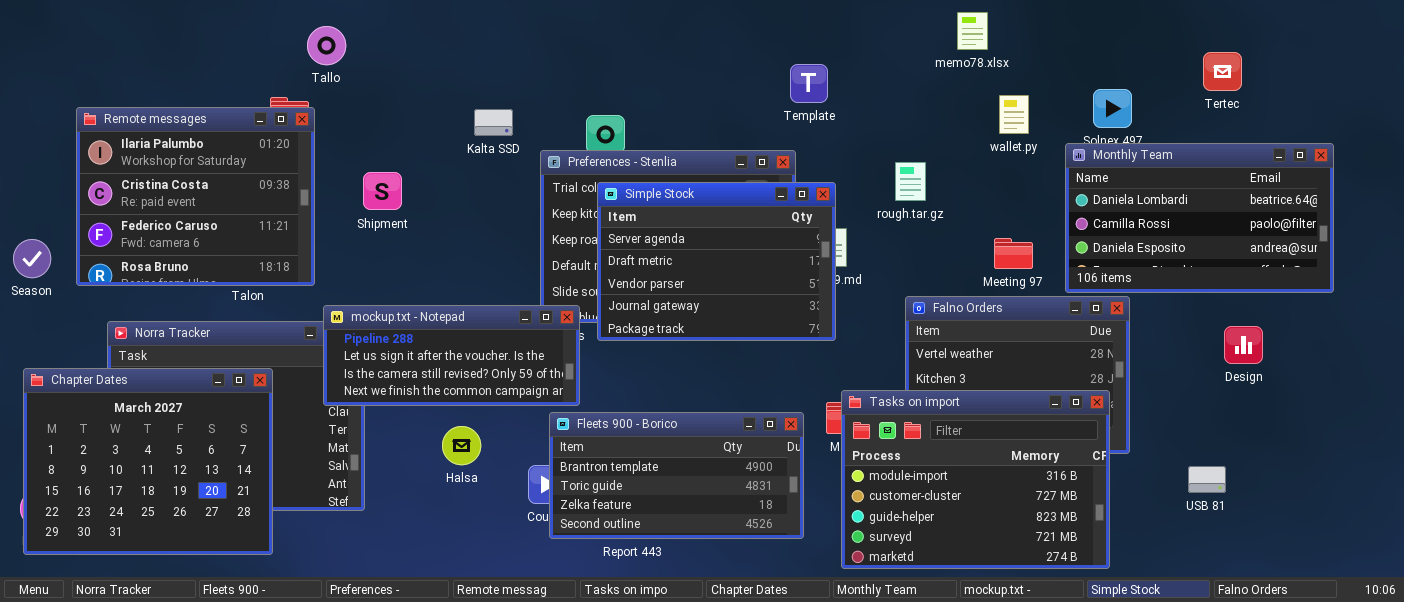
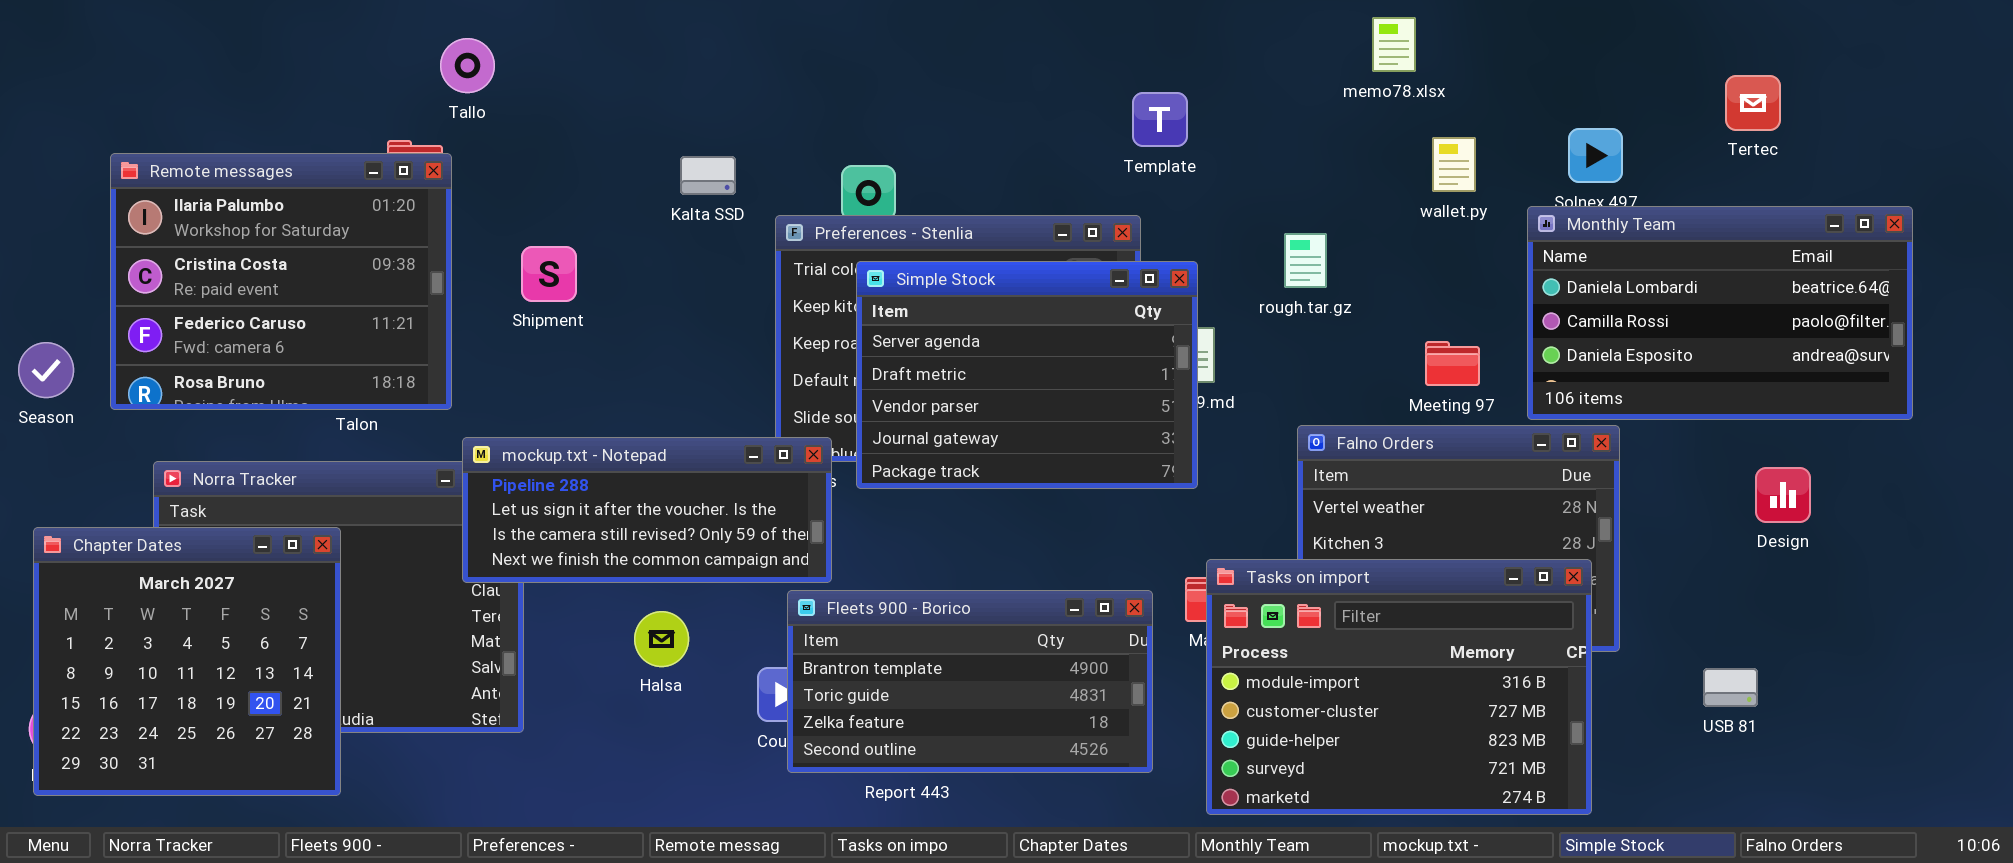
Chapter Dates: [23,368,273,555] -> [33,527,341,796], resized

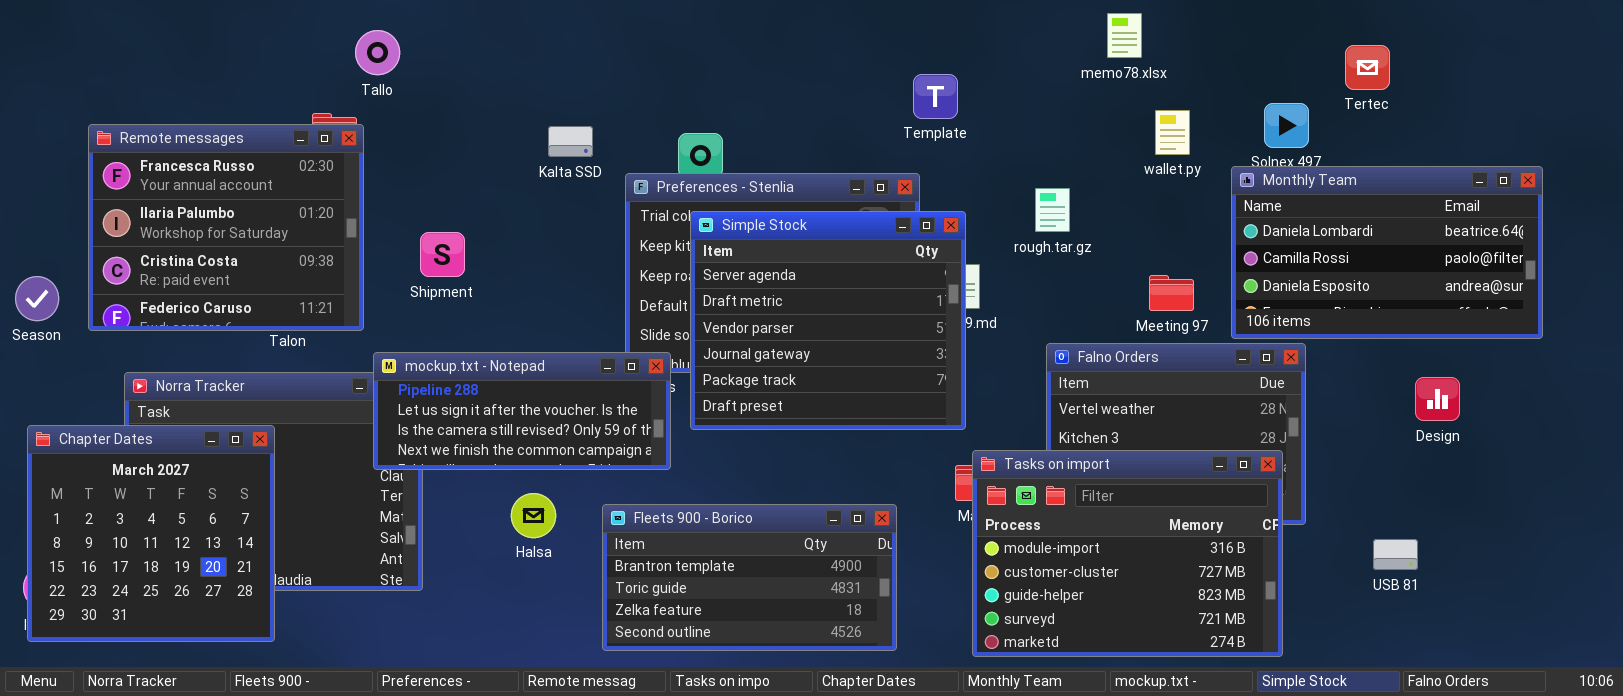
Tertec: [1725,75,1781,131] -> [1345,45,1390,90], moved
Remote messages: [110,153,452,410] -> [88,124,364,331], scrolled up 1 row
Shipment: [521,246,577,302] -> [420,232,465,277], moved
Simple Stock: [856,261,1198,489] -> [690,211,966,430], resized
Fleets 900 - Borico: [787,590,1153,773] -> [602,504,897,651], moved

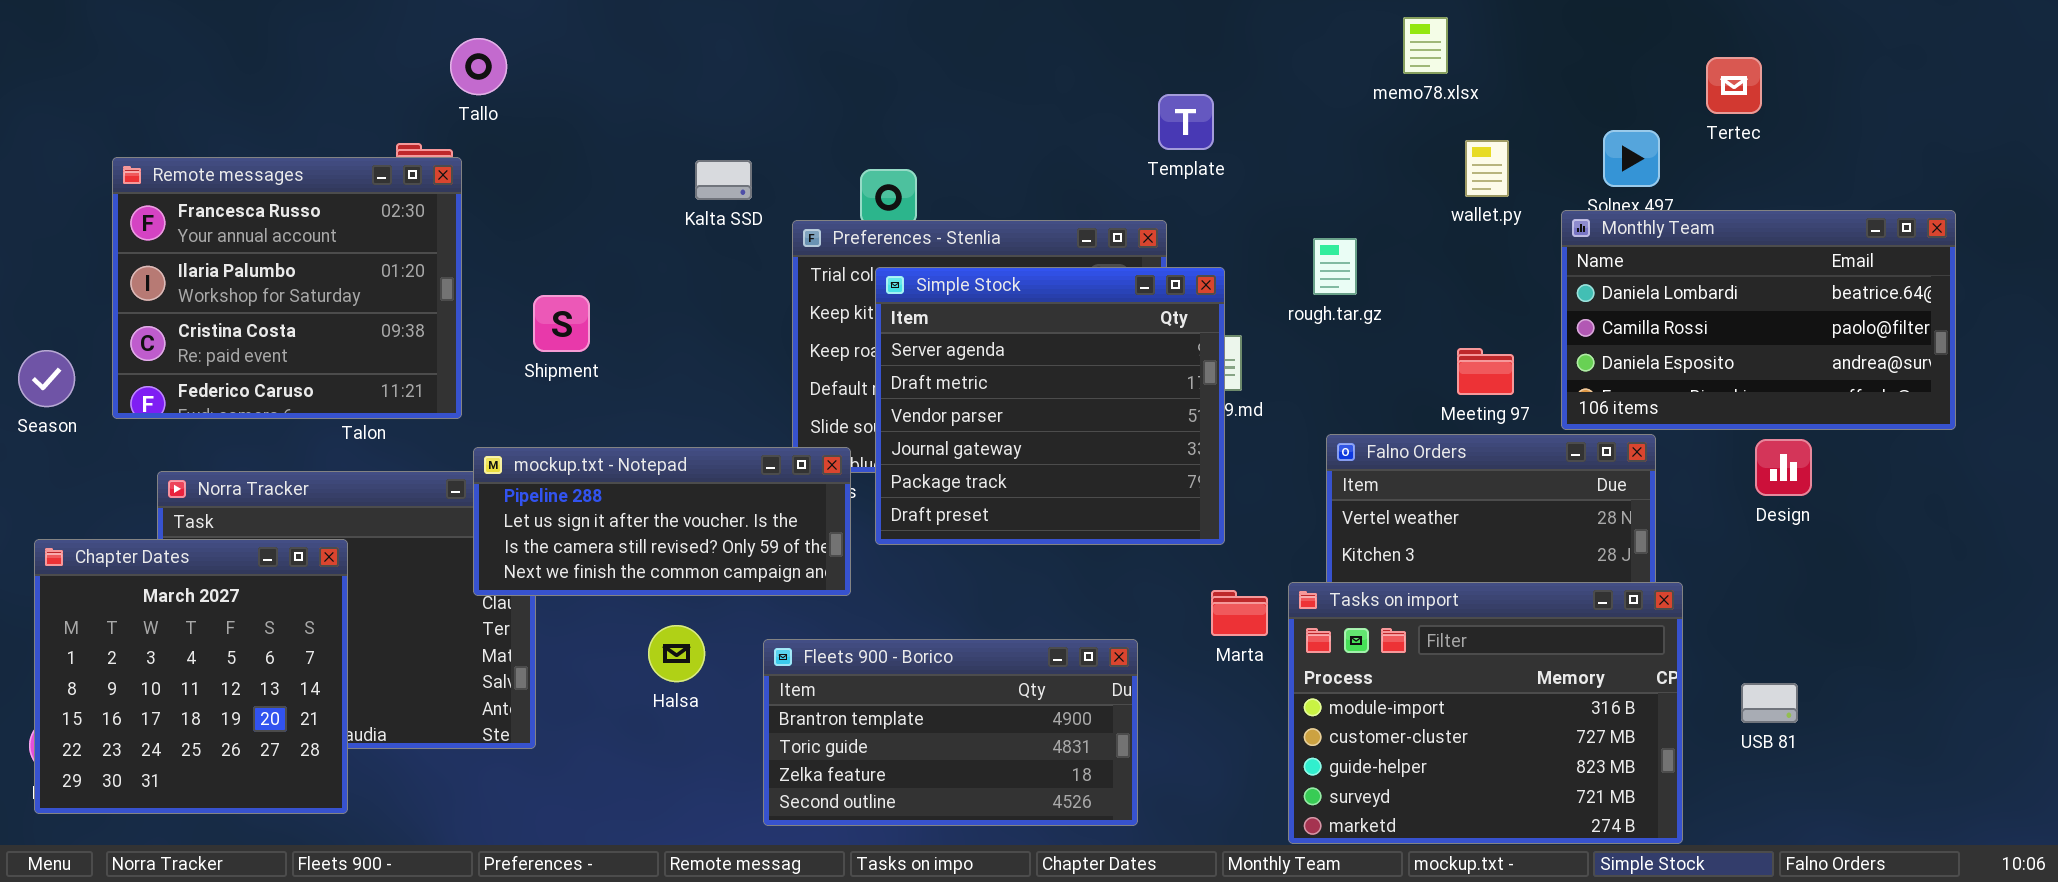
Design: [1415,377,1460,421] -> [1755,439,1812,496], moved
Tasks on import: [972,450,1283,657] -> [1288,582,1683,844], moved

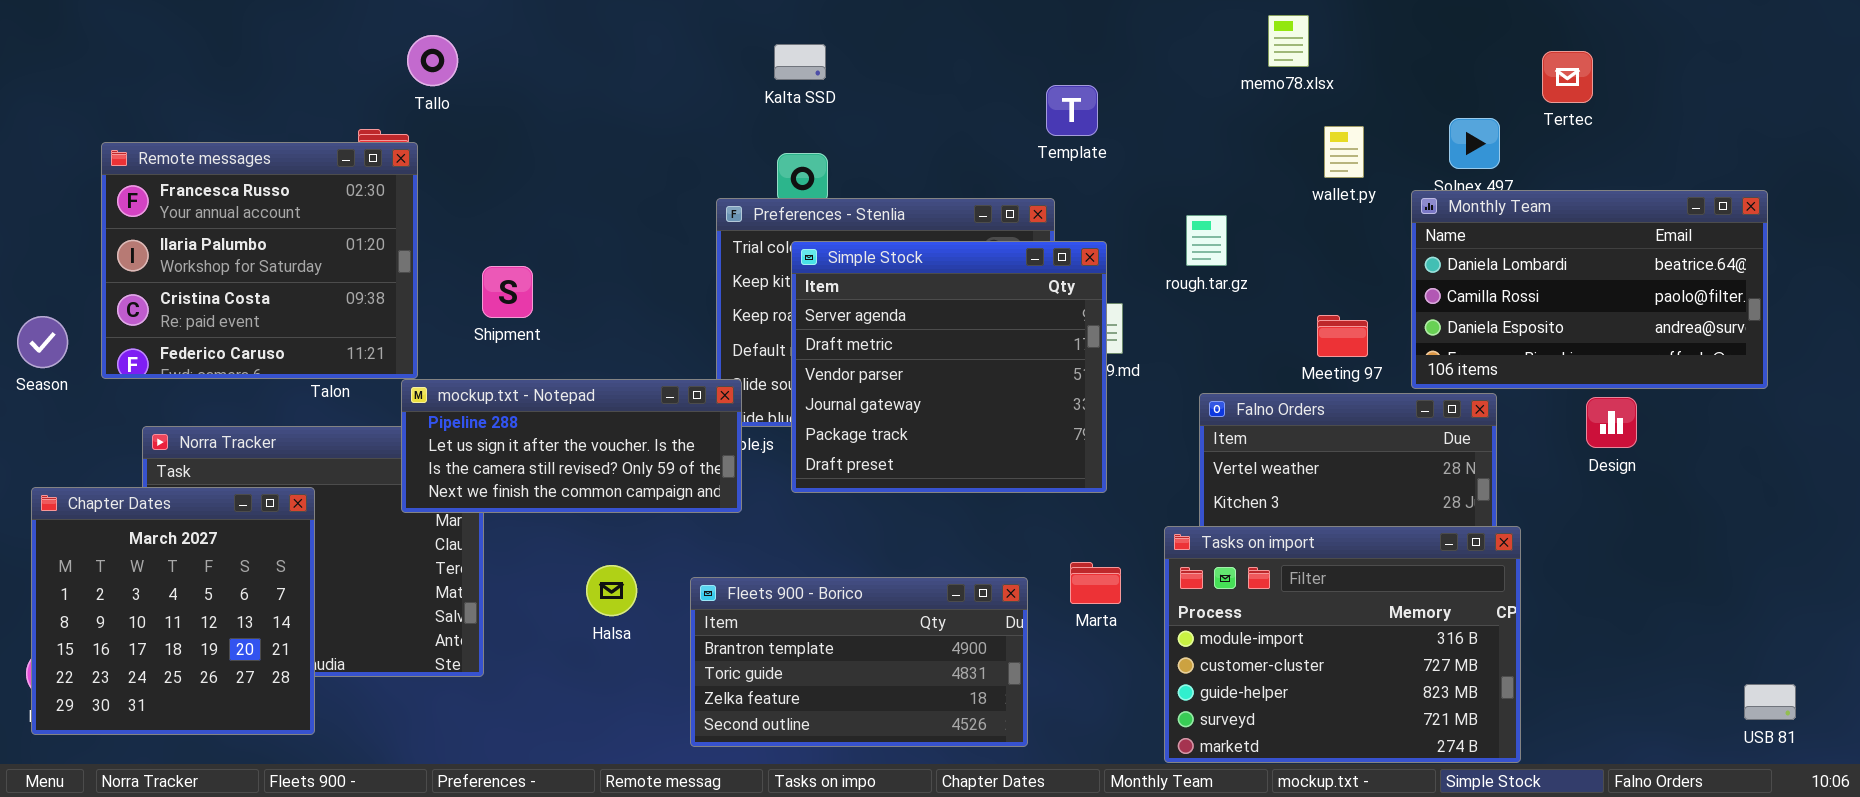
Kalta SSD: [695,160,752,200] -> [774,44,826,80], moved
mockup.txt - Notepad: [473,447,851,596] -> [401,379,742,513], moved
Marta: [1211,590,1268,636] -> [1070,562,1121,604], moved
USB 81: [1741,683,1798,723] -> [1744,684,1796,720], moved

